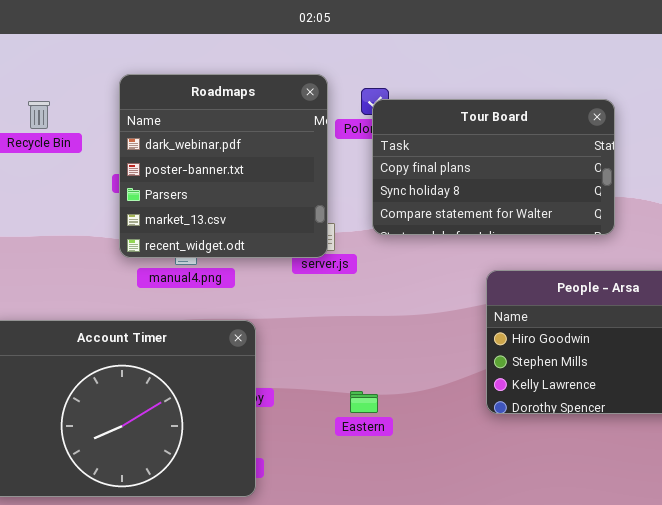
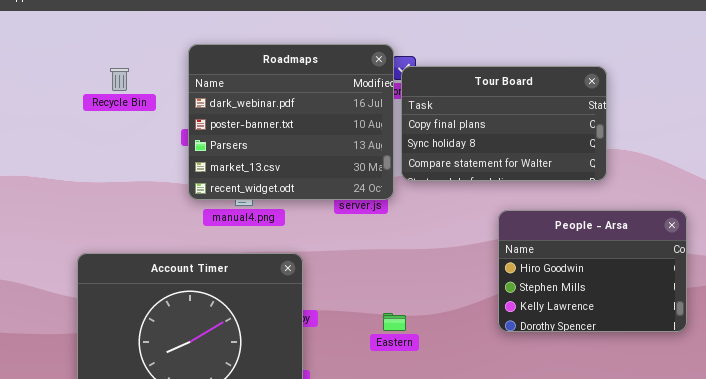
Roadmaps: [119,74,328,258] -> [188,44,394,200], resized

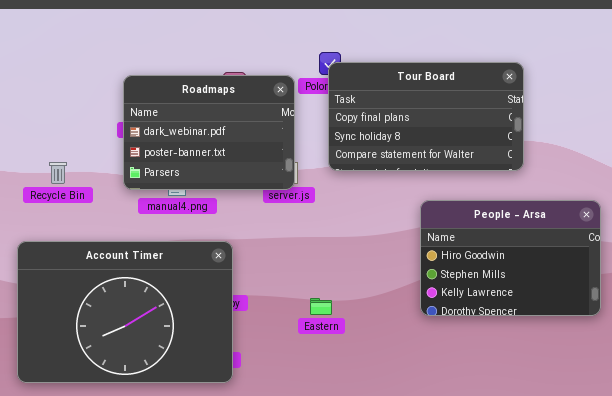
Roadmaps: [188,44,394,200] -> [123,75,295,190], resized
Recycle Bin: [110,68,129,91] -> [49,162,67,184], moved

